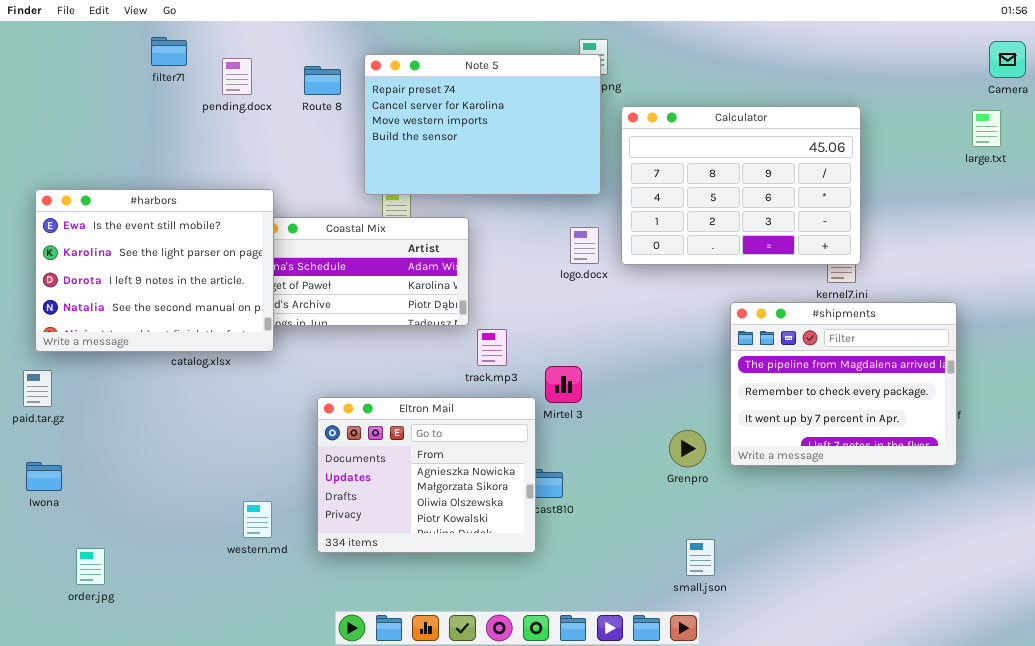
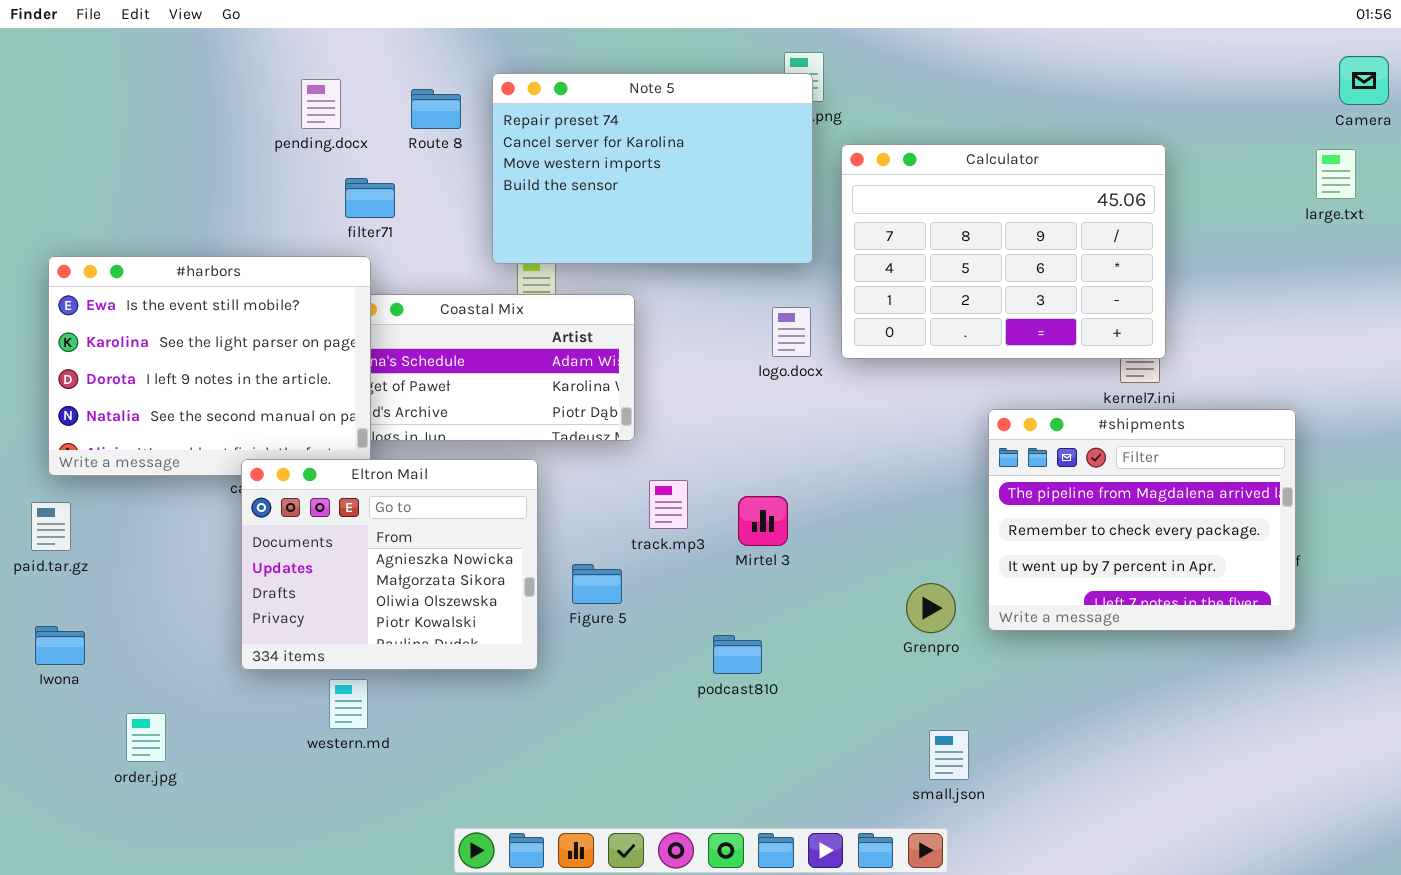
filter71: [151,37,187,66] -> [345,178,395,218], moved
track.mp3: [477,329,507,366] -> [649,480,688,529], moved
Eltron Mail: [317,397,536,553] -> [241,459,538,670], moved
order.jpg: [76,548,105,585] -> [126,713,166,762], moved

